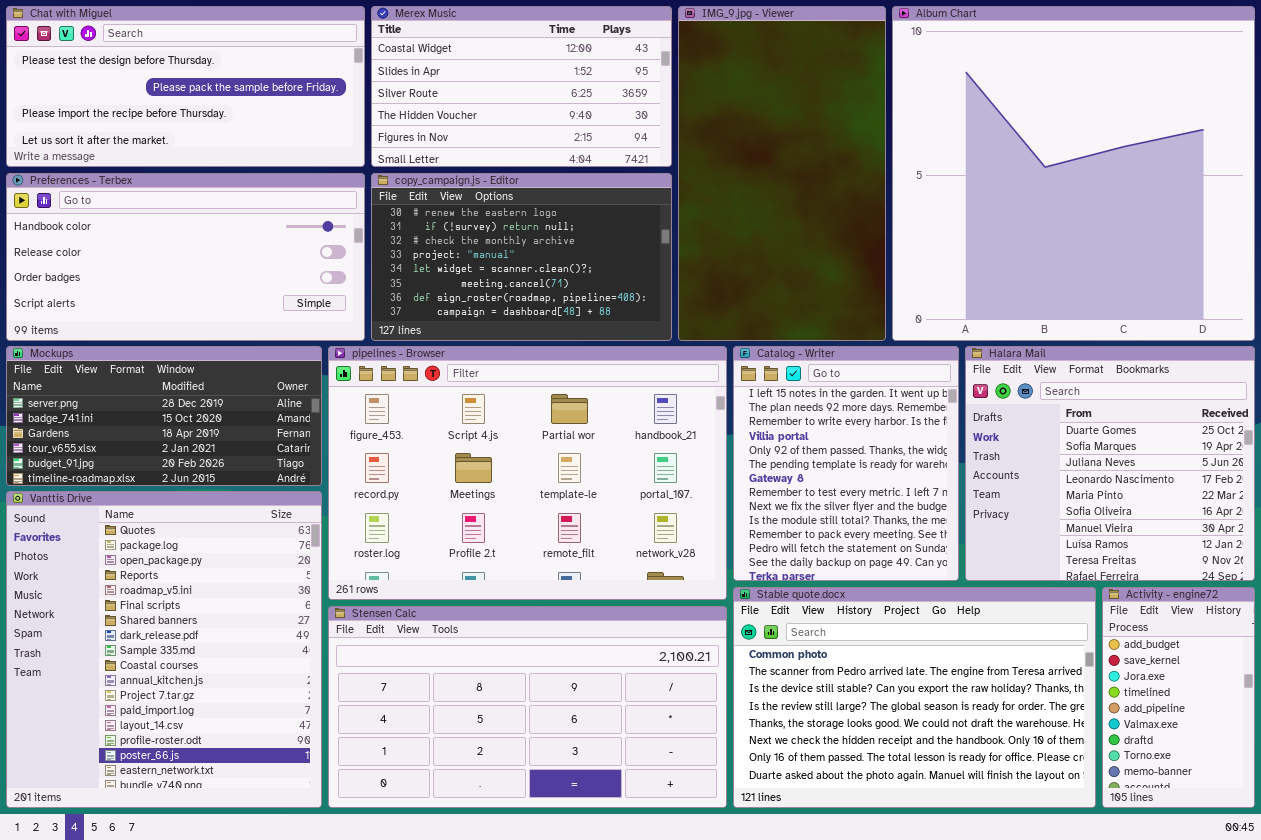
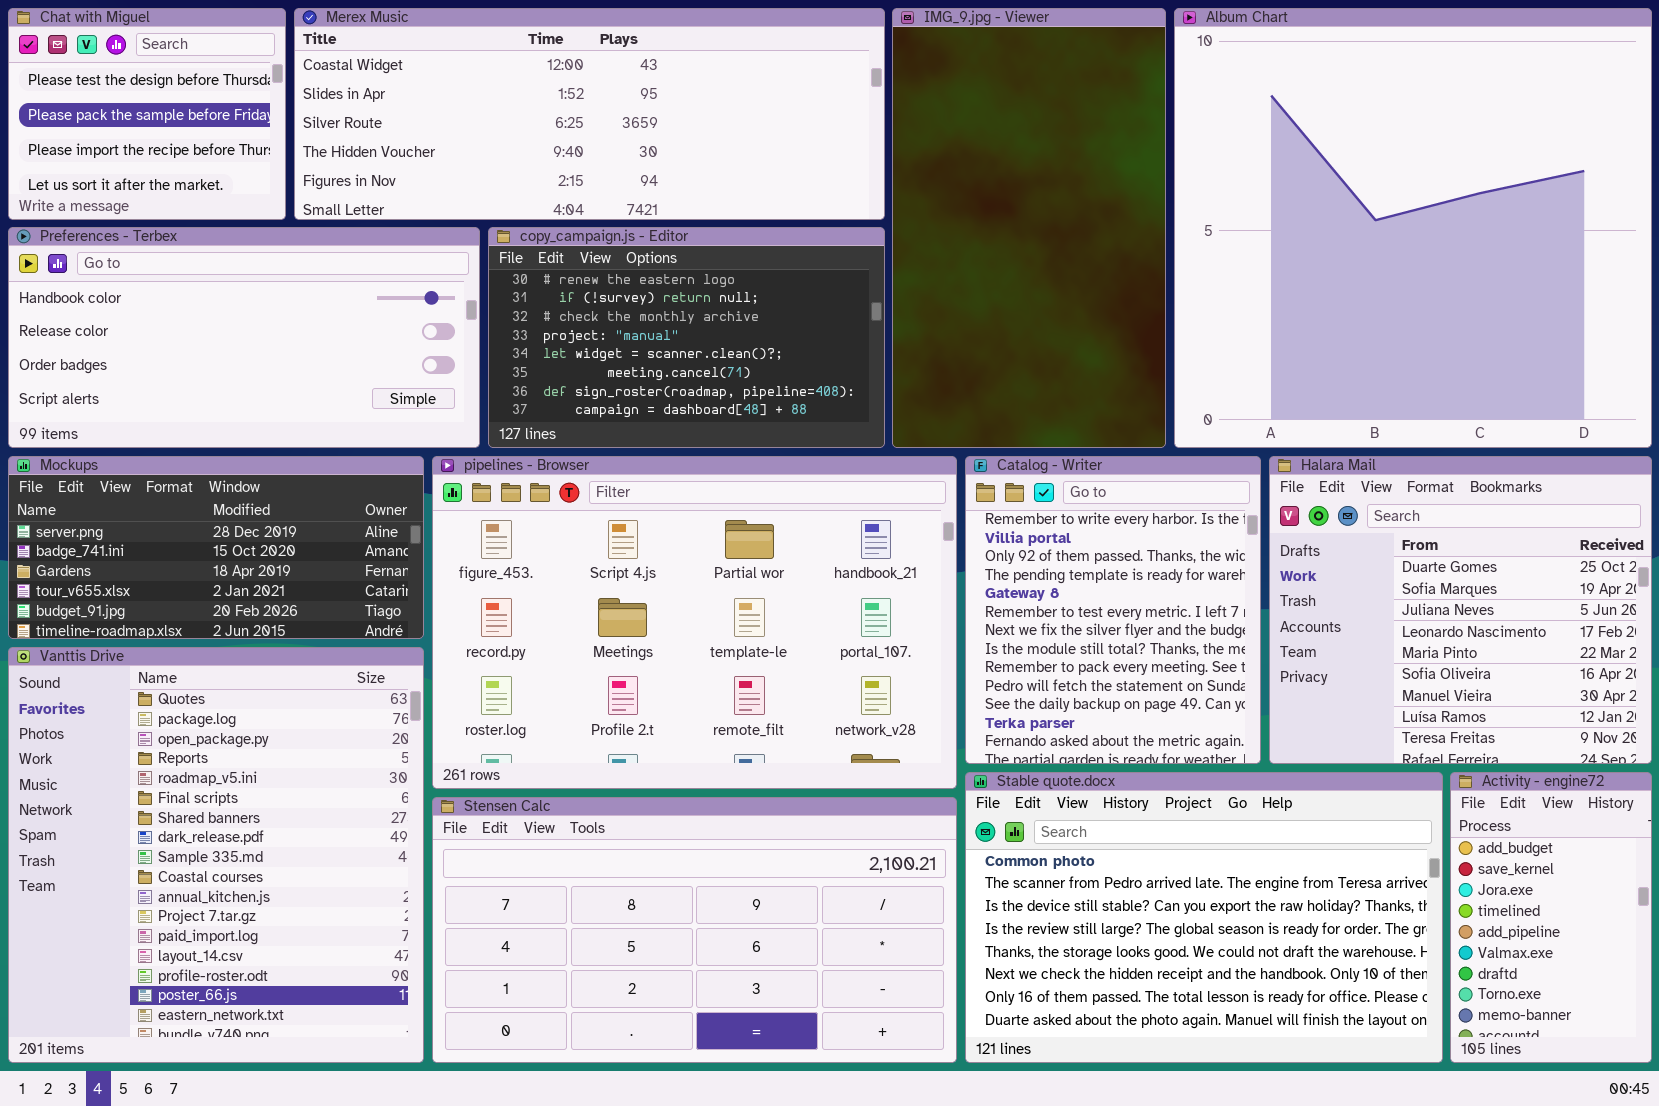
Chat with Miguel: [6,6,365,167] -> [8,8,286,220], resized
Merex Music: [371,6,672,167] -> [294,8,885,220], resized
Catalog - Writer: [733,346,959,581] -> [965,456,1261,764], scrolled down 2 rows

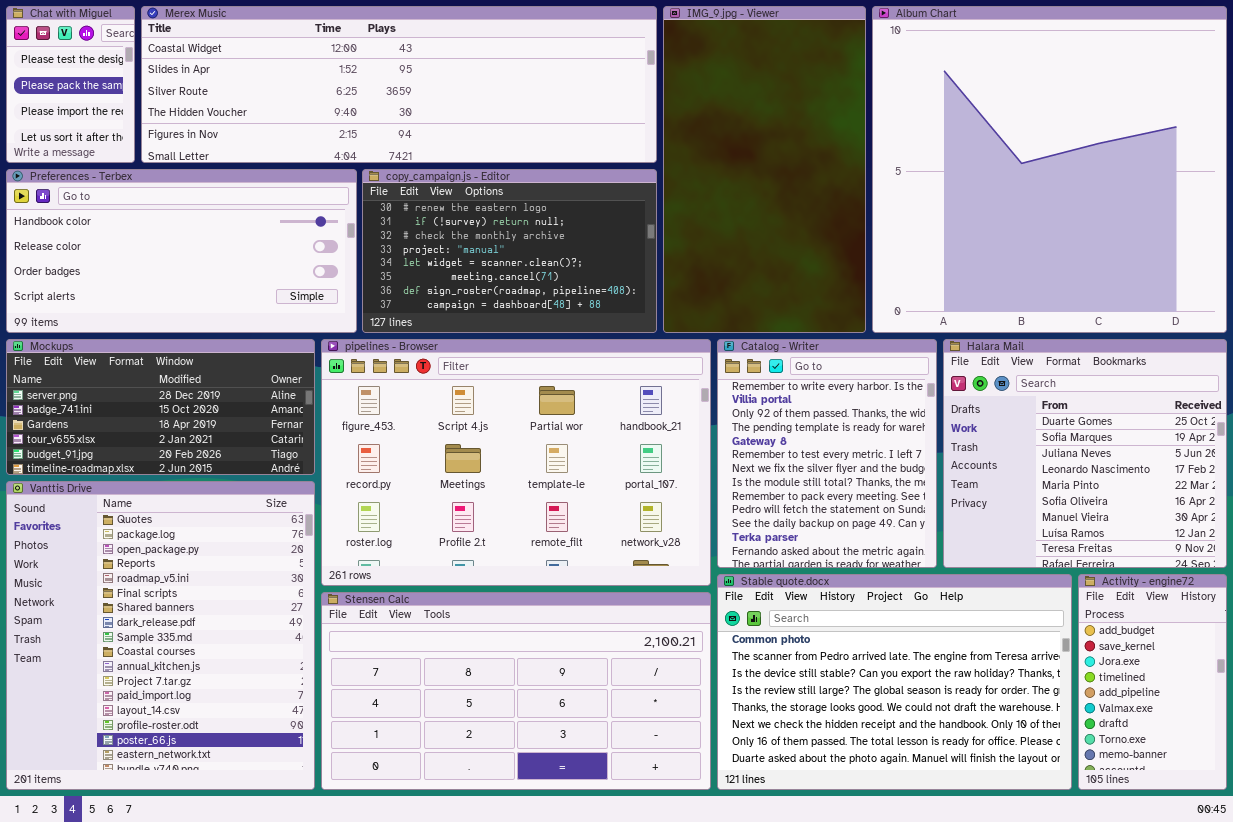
Chat with Miguel: [8,8,286,220] -> [6,6,135,163], resized
Merex Music: [294,8,885,220] -> [141,6,657,163], resized

